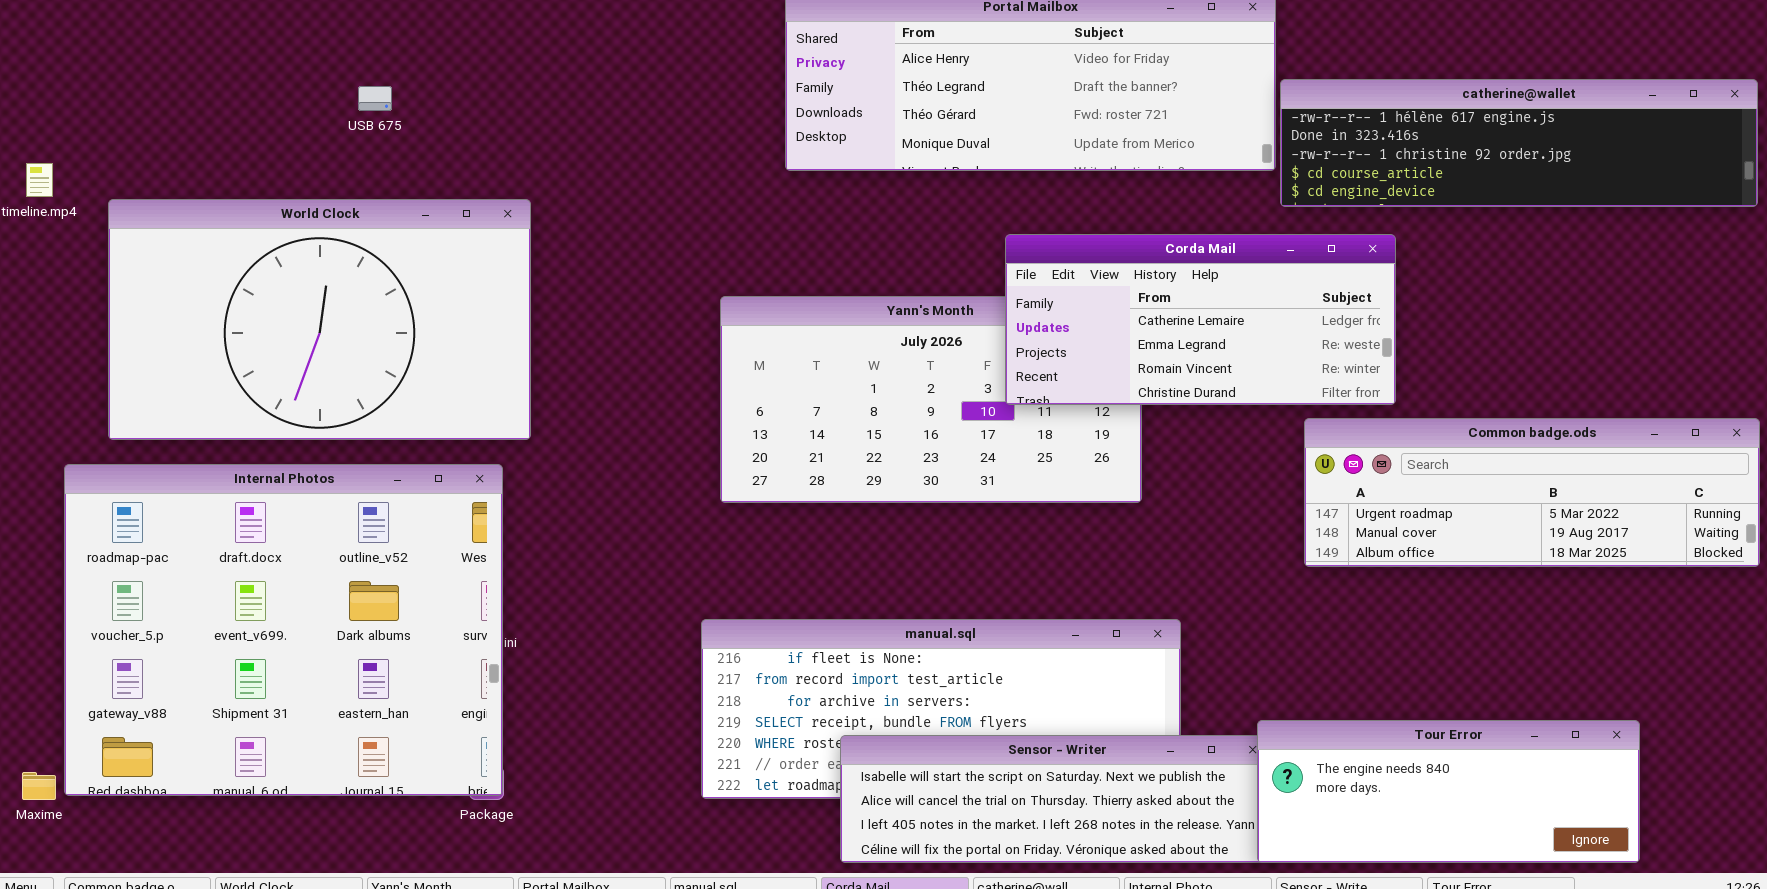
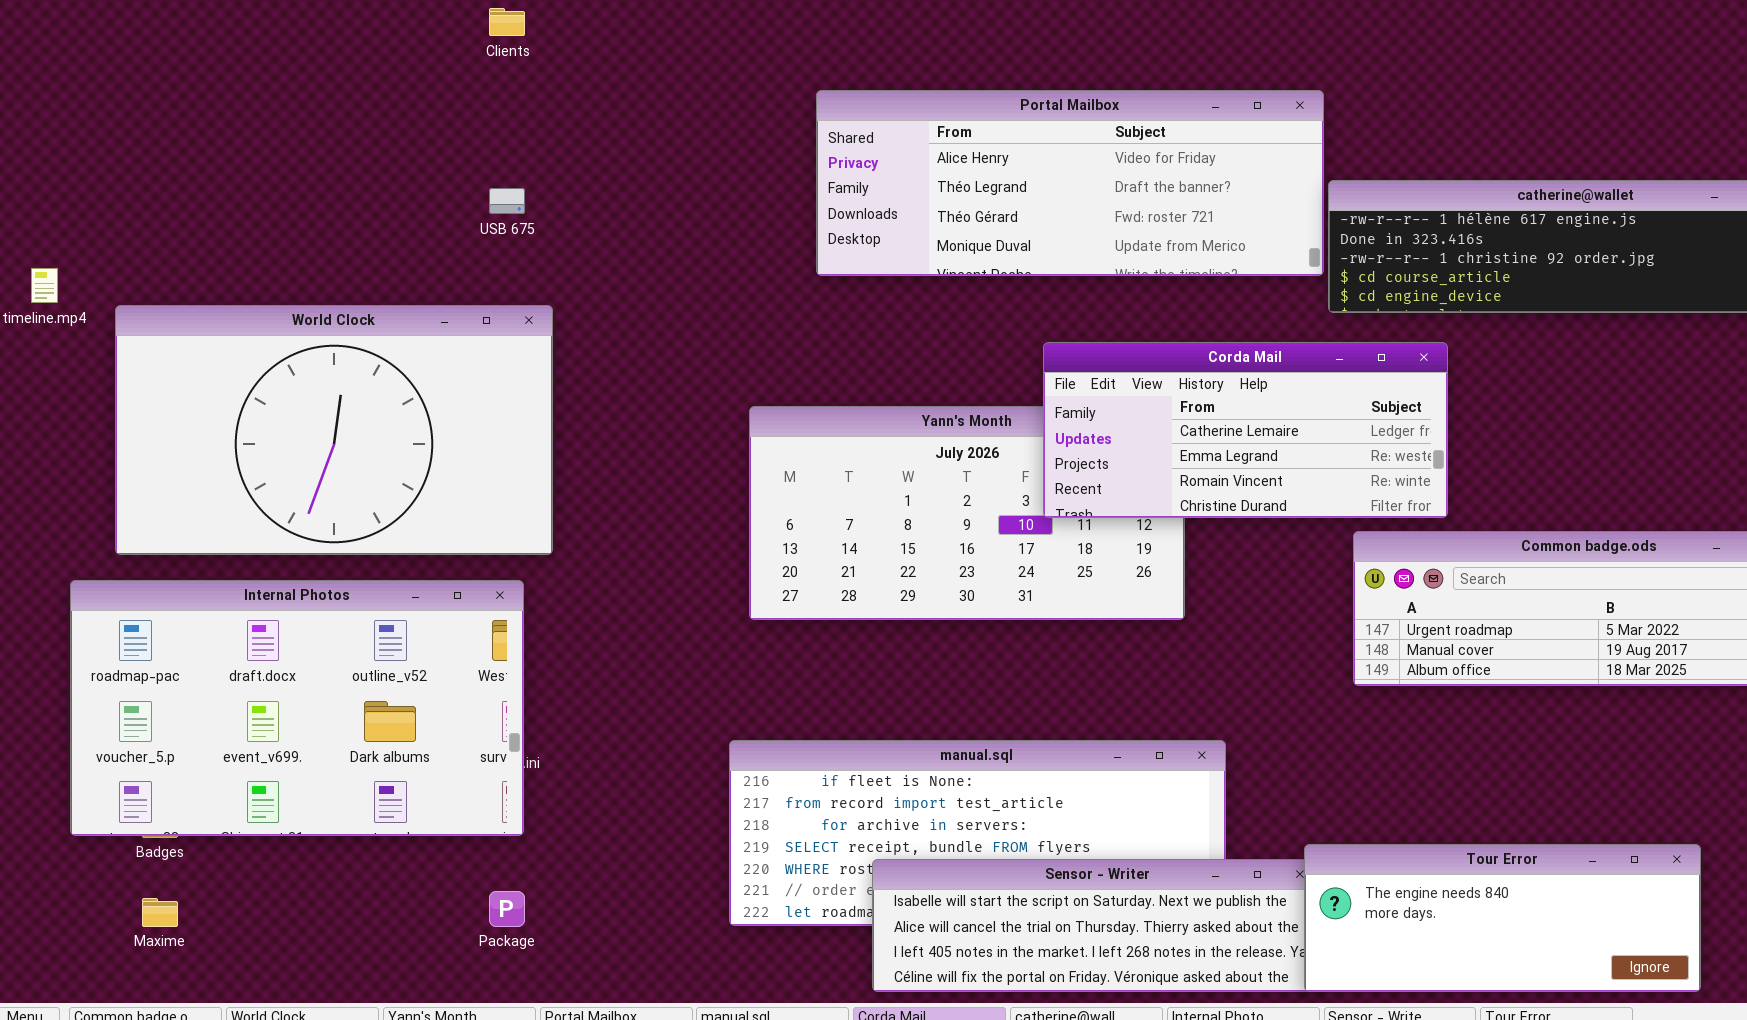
USB 675: [358,86,392,111] -> [489,188,525,214], moved
Internal Photos: [64,464,503,796] -> [70,580,524,836], resized
Maxime: [22,772,56,800] -> [142,898,178,927], moved

